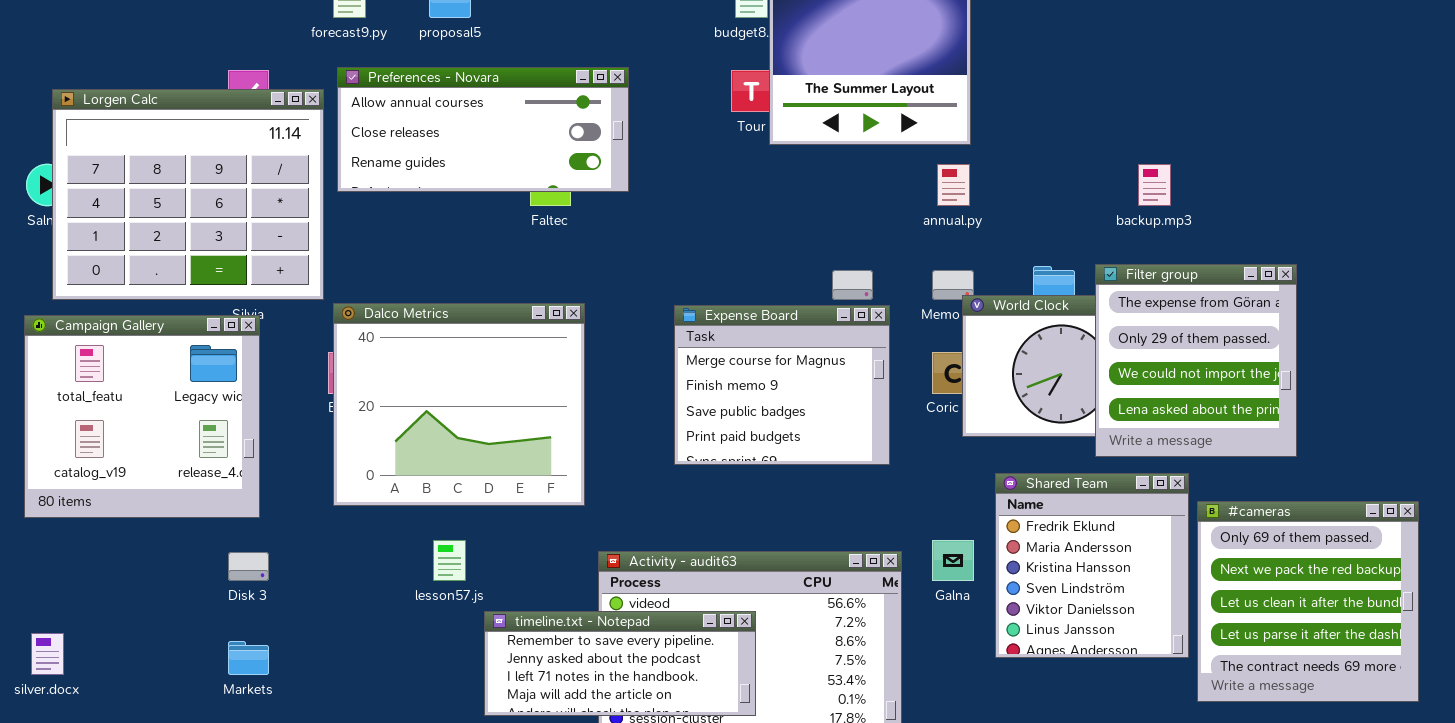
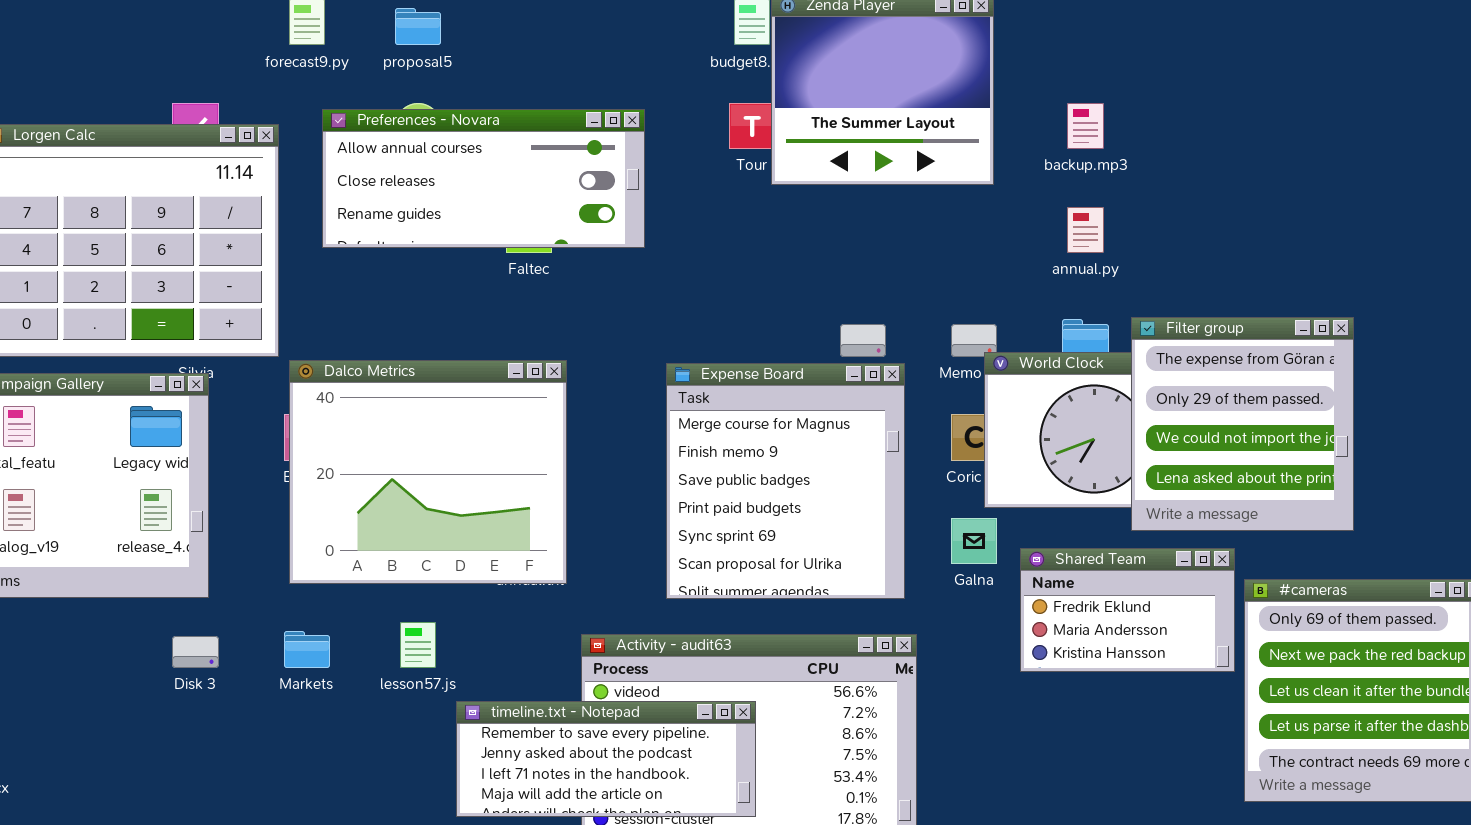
Preferences - Novara: [337,67,629,192] -> [322,109,645,248], moved
annual.py: [937,164,970,206] -> [1067,207,1104,253], moved
backup.mp3: [1138,164,1171,206] -> [1067,103,1104,149], moved
Expense Board: [674,305,890,465] -> [666,363,905,599], resized
Shared Team: [995,473,1189,658] -> [1020,548,1235,672], resized
Galna: [932,540,974,581] -> [951,518,997,564], moved
Markets: [228,641,269,675] -> [284,631,330,668], moved

